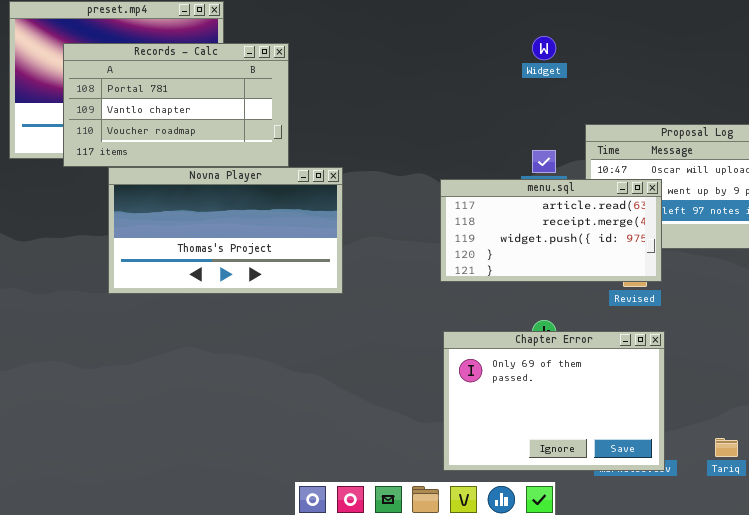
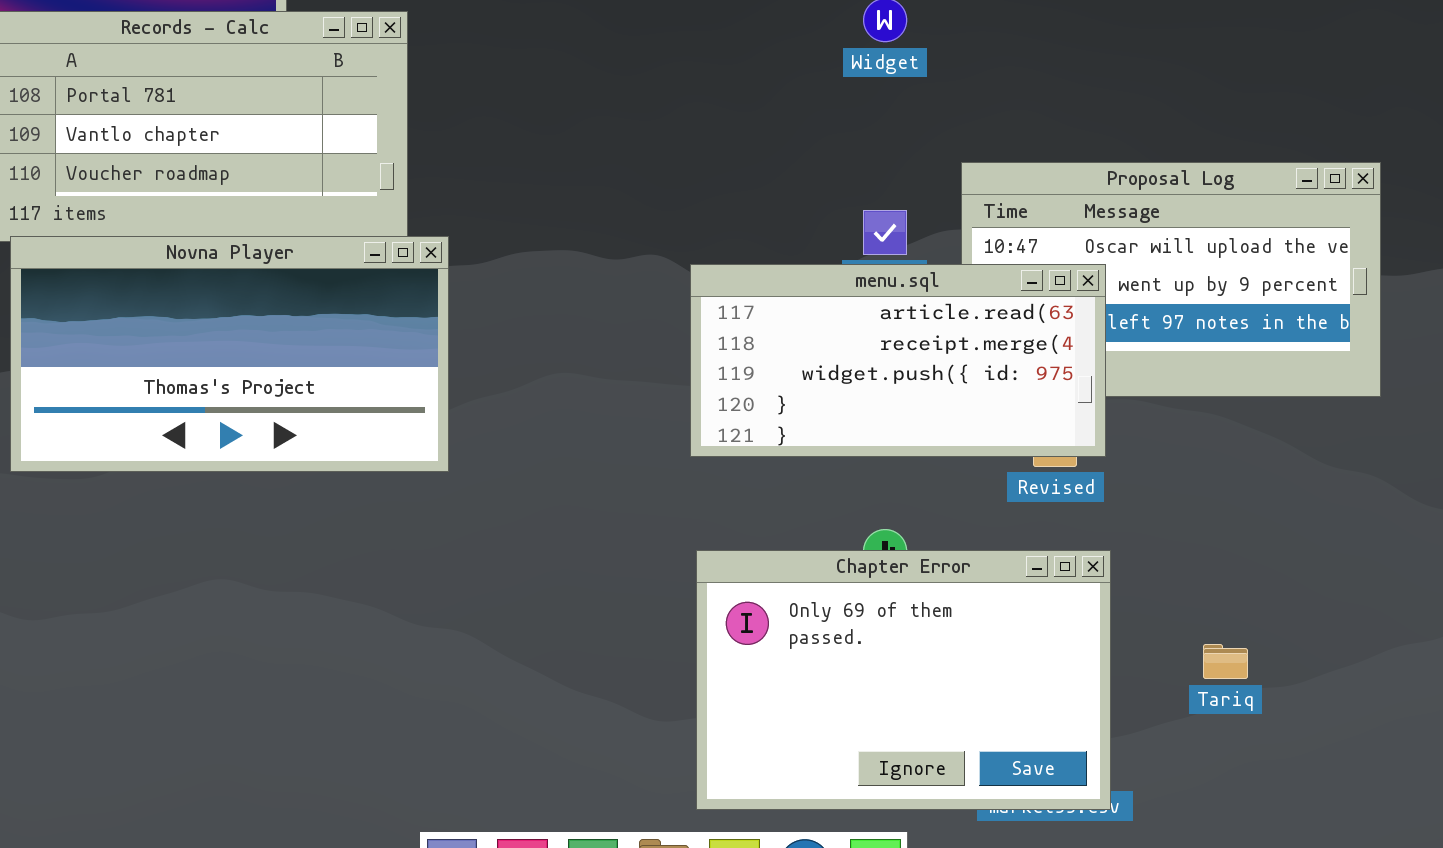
Novna Player: [108,167,343,294] -> [10,236,449,472], moved
Tariq: [715,438,738,457] -> [1203,644,1248,679], moved

